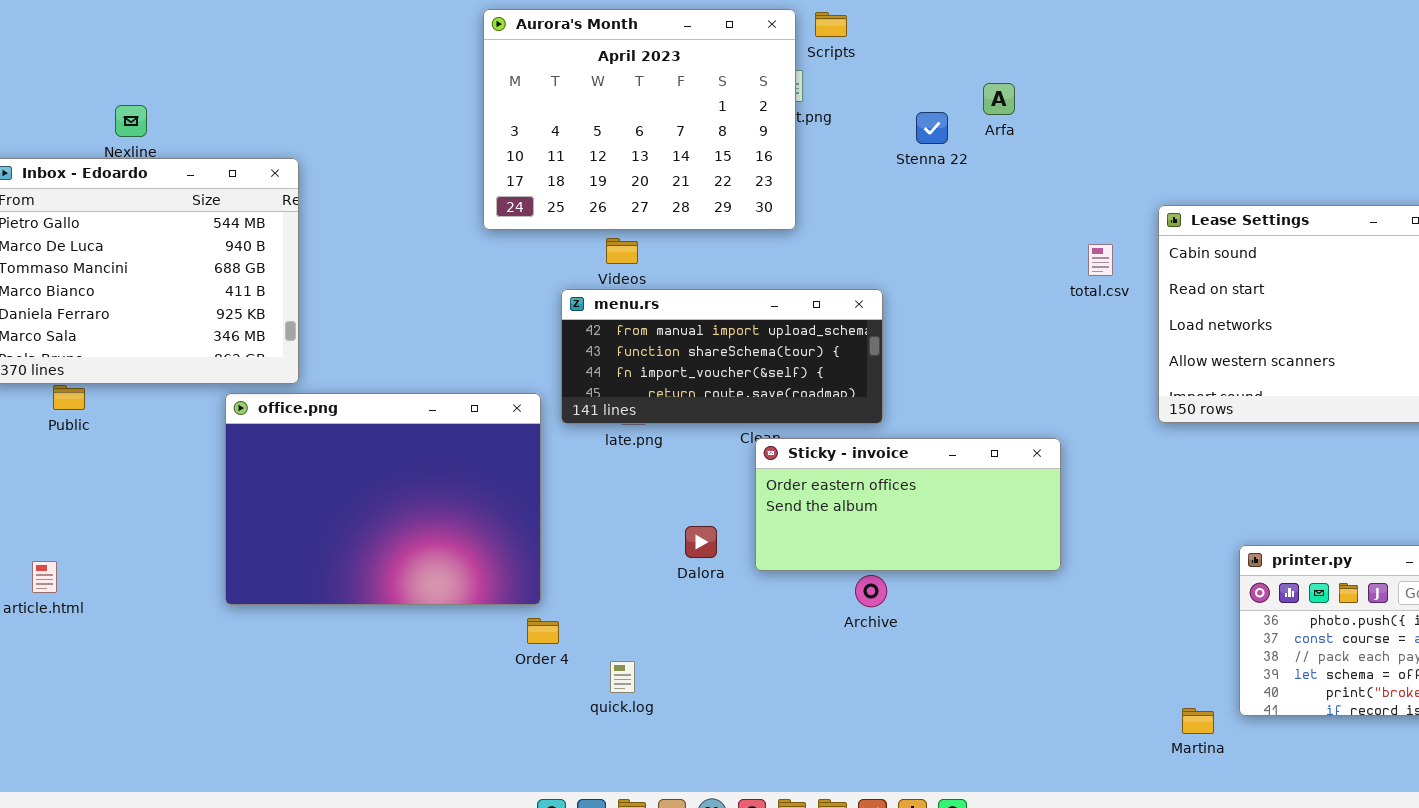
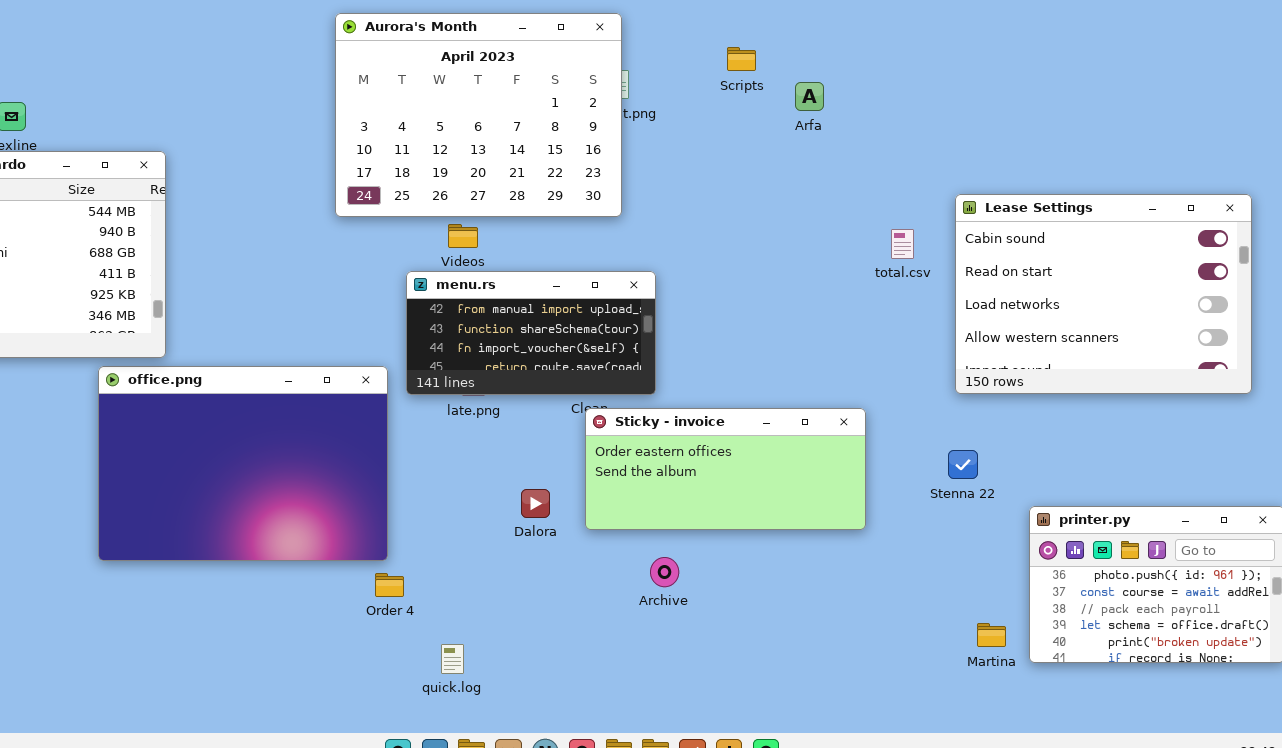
Scripts: [815,12,847,37] -> [727,47,756,71], moved
Stenna 22: [916,112,948,144] -> [948,450,978,479], moved
menu.rs: [561,289,883,424] -> [406,271,656,395], resized
Archive: [855,575,887,607] -> [650,557,679,587], moved
quick.log: [610,661,635,693] -> [441,644,464,674], moved
Martina: [1182,708,1214,734] -> [977,623,1006,647], moved

